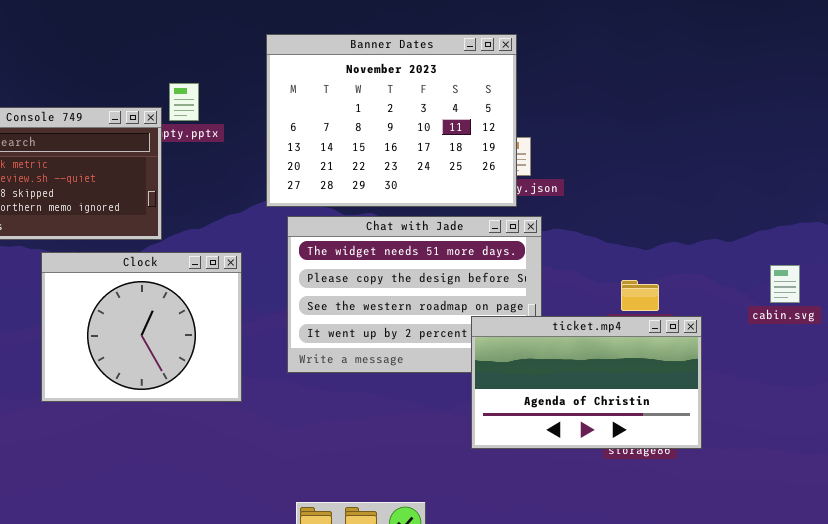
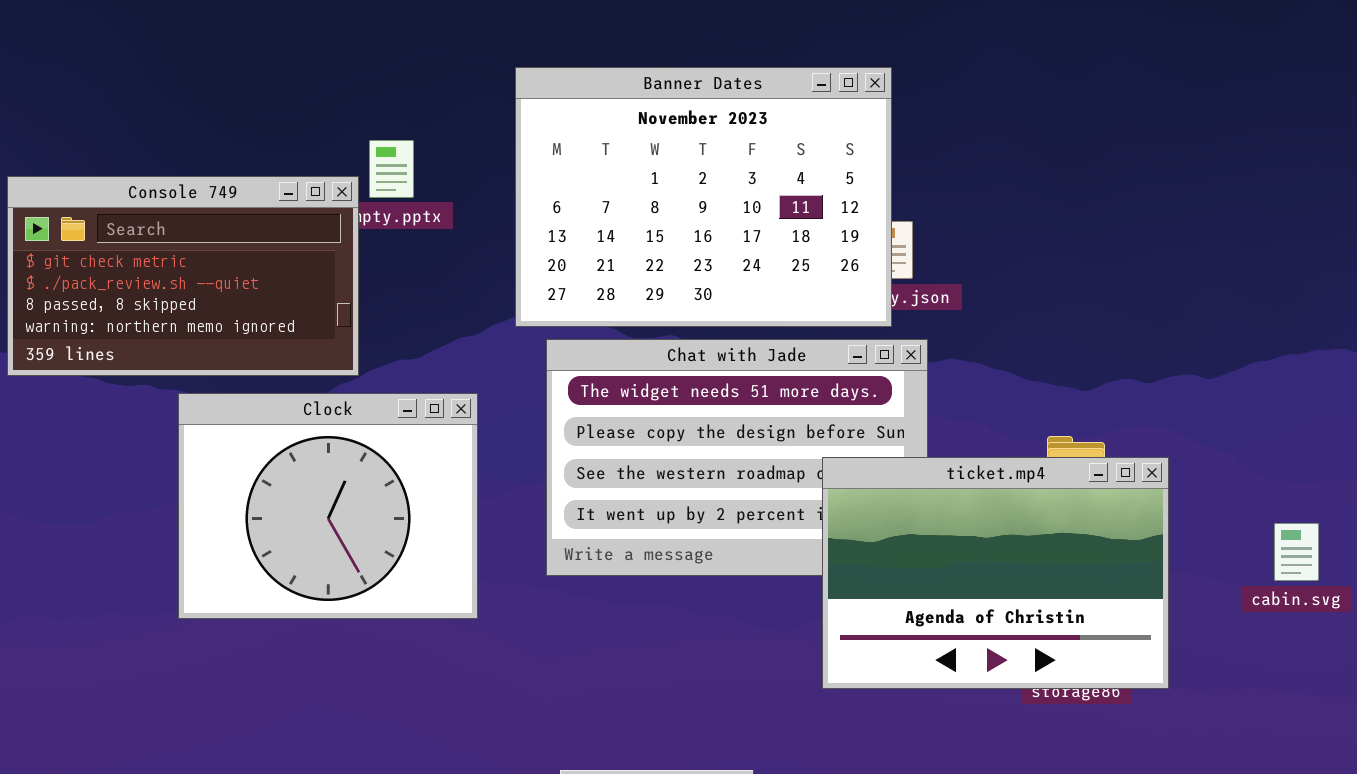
cabin.svg: [770,265,800,303] -> [1274,523,1319,581], moved
ticket.mp4: [471,316,702,449] -> [822,457,1169,689], resized

